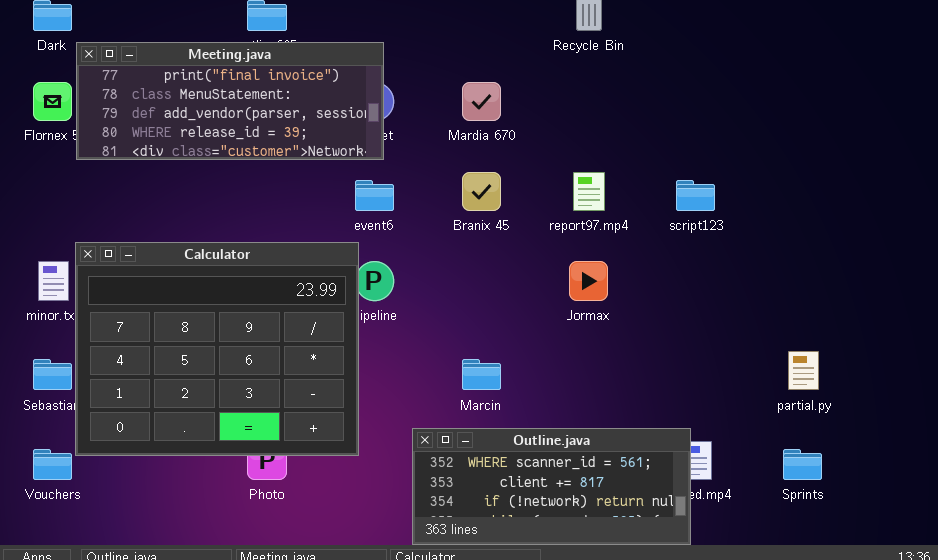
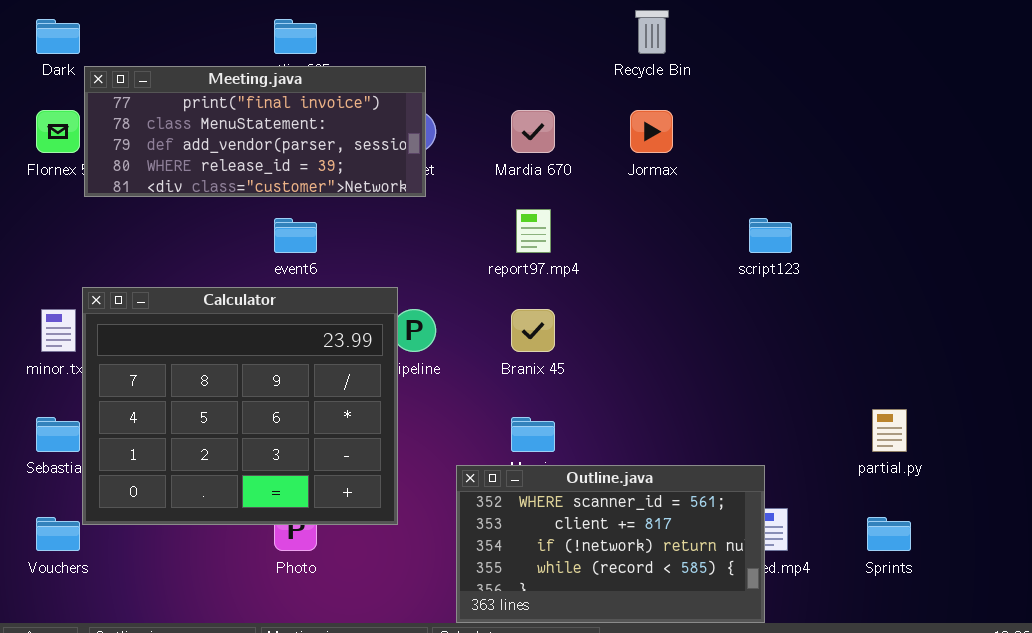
Branix 45: [462,172,501,211] -> [511,309,555,352], moved
report97.mp4: [573,172,605,211] -> [516,209,551,253], moved
event6: [355,180,394,211] -> [274,218,317,253], moved
Jormax: [569,261,608,301] -> [630,110,673,153], moved
Outline.java: [412,428,691,545] -> [456,465,765,623], resized

